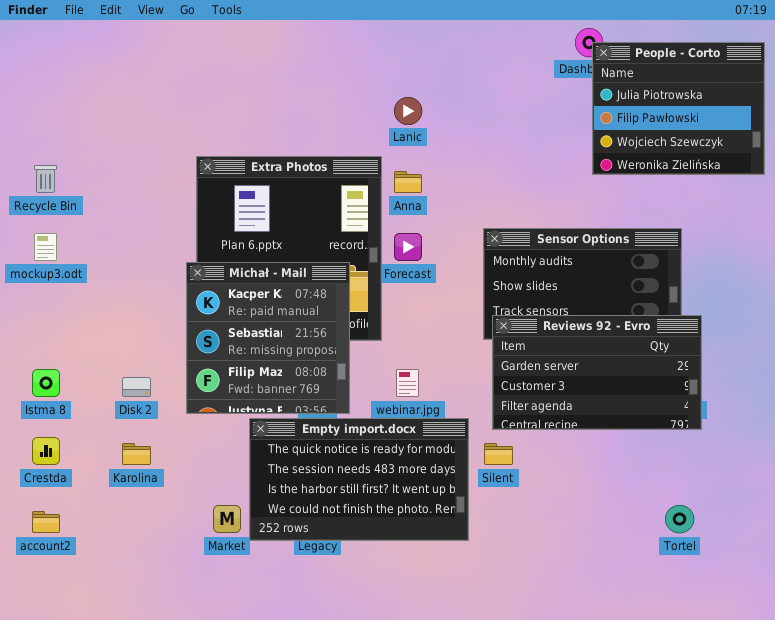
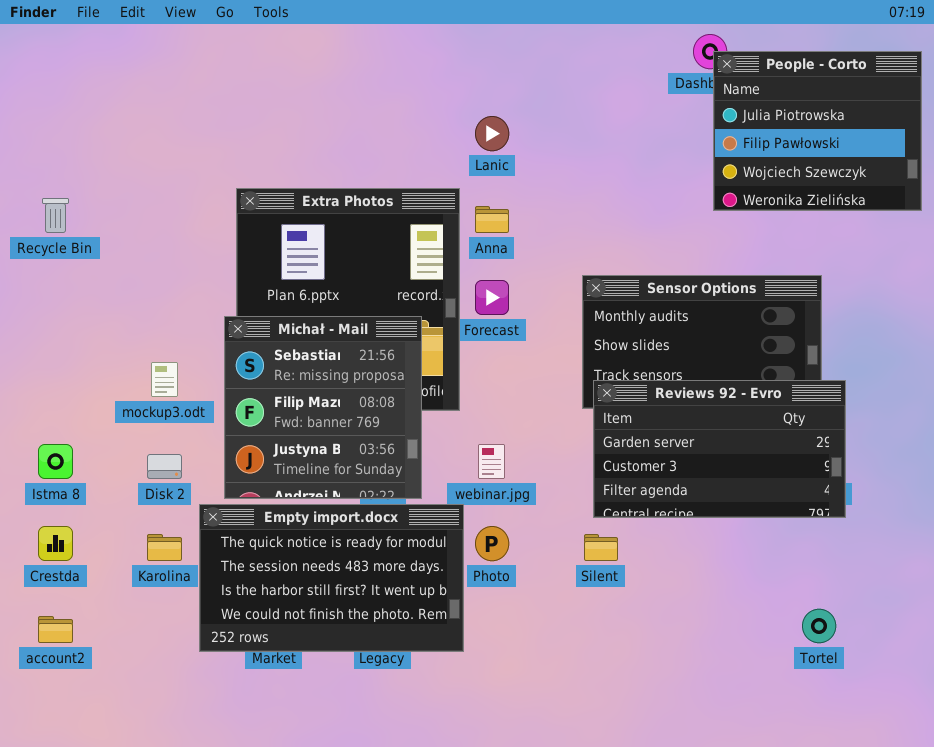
mockup3.odt: [34,233,57,261] -> [151,362,178,397], moved
Michał - Mail: [186,262,350,414] -> [224,316,422,499], scrolled down 1 row
Empty import.docx: [249,418,469,541] -> [199,504,464,652], moved

